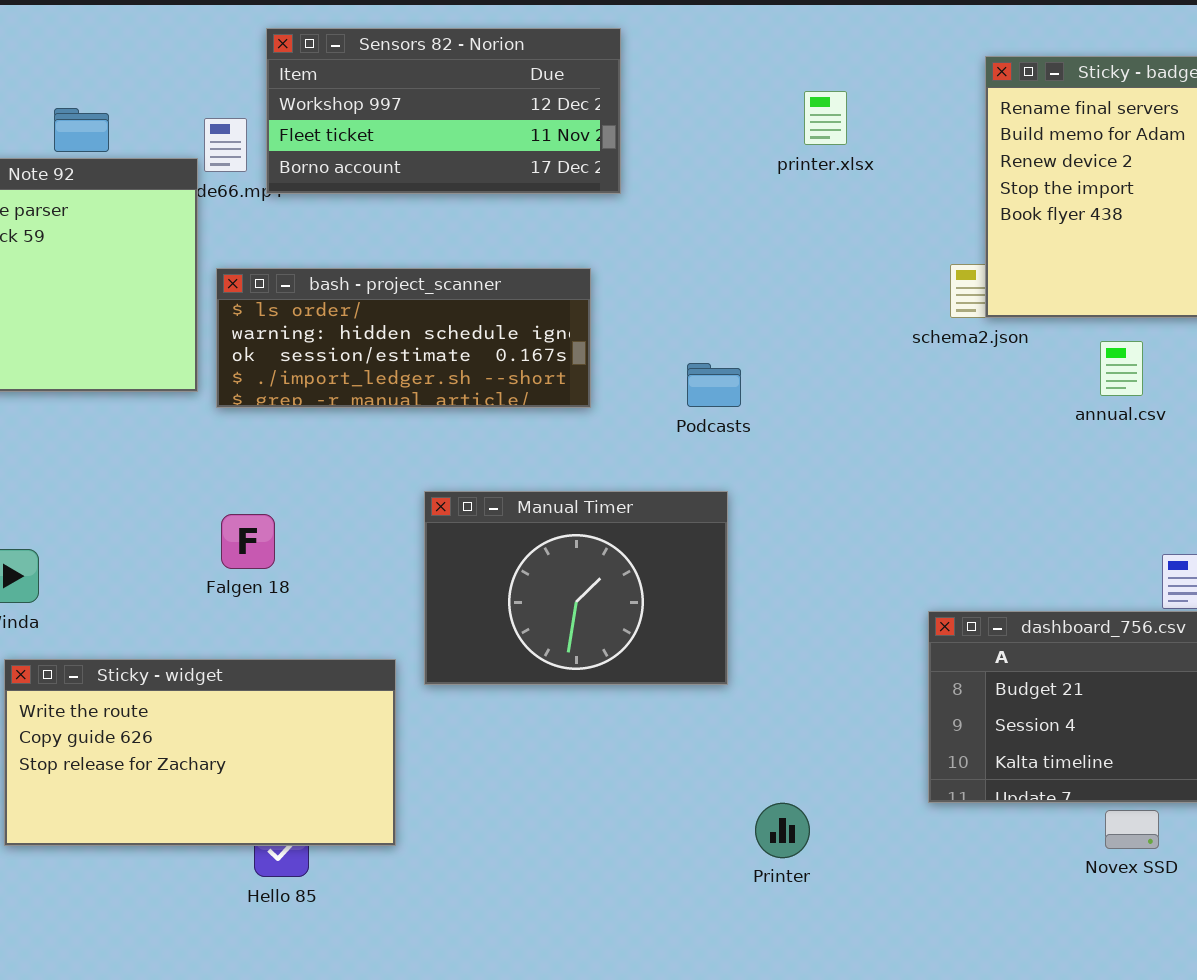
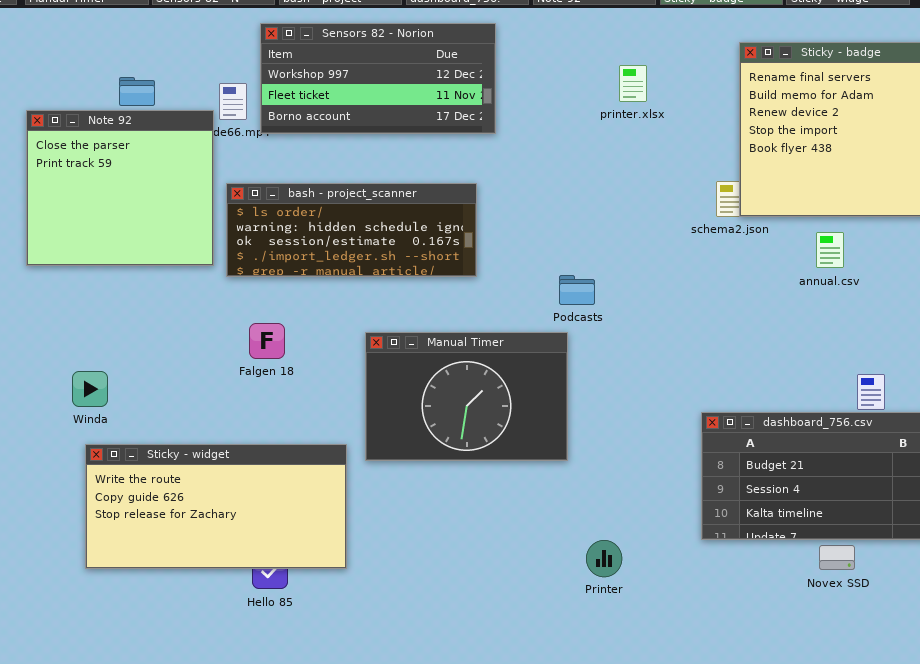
Podcasts: [687,363,741,407] -> [559,275,595,305], moved
Falgen 18: [221,514,275,569] -> [249,323,285,359], moved

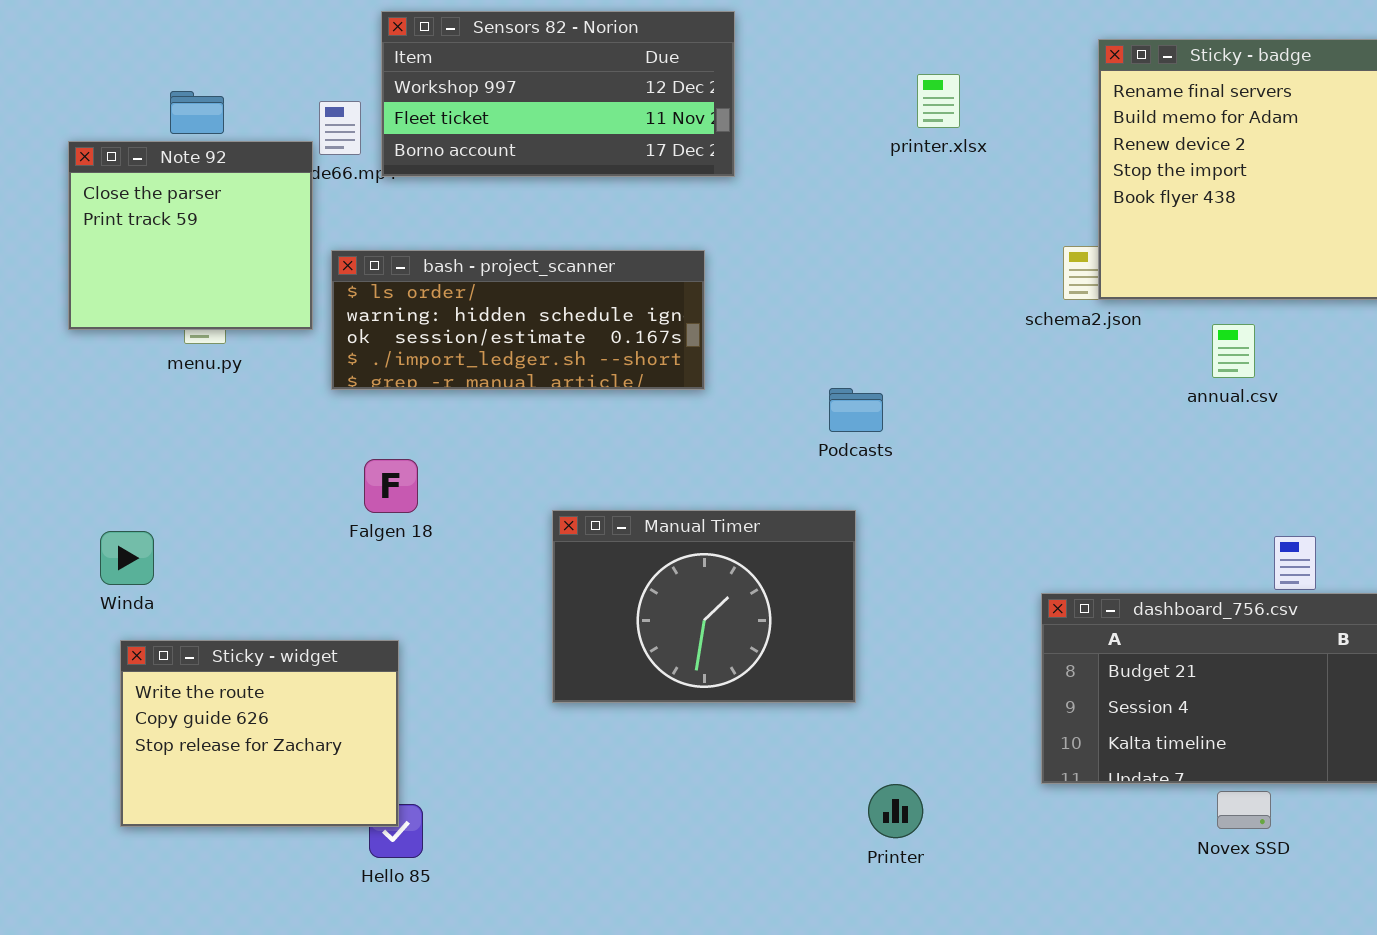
Note 92: [26,110,214,266] -> [68,141,313,330], resized
Manual Timer: [365,332,568,461] -> [552,510,856,703], moved
Sticky - widget: [85,444,347,569] -> [120,640,399,827], resized

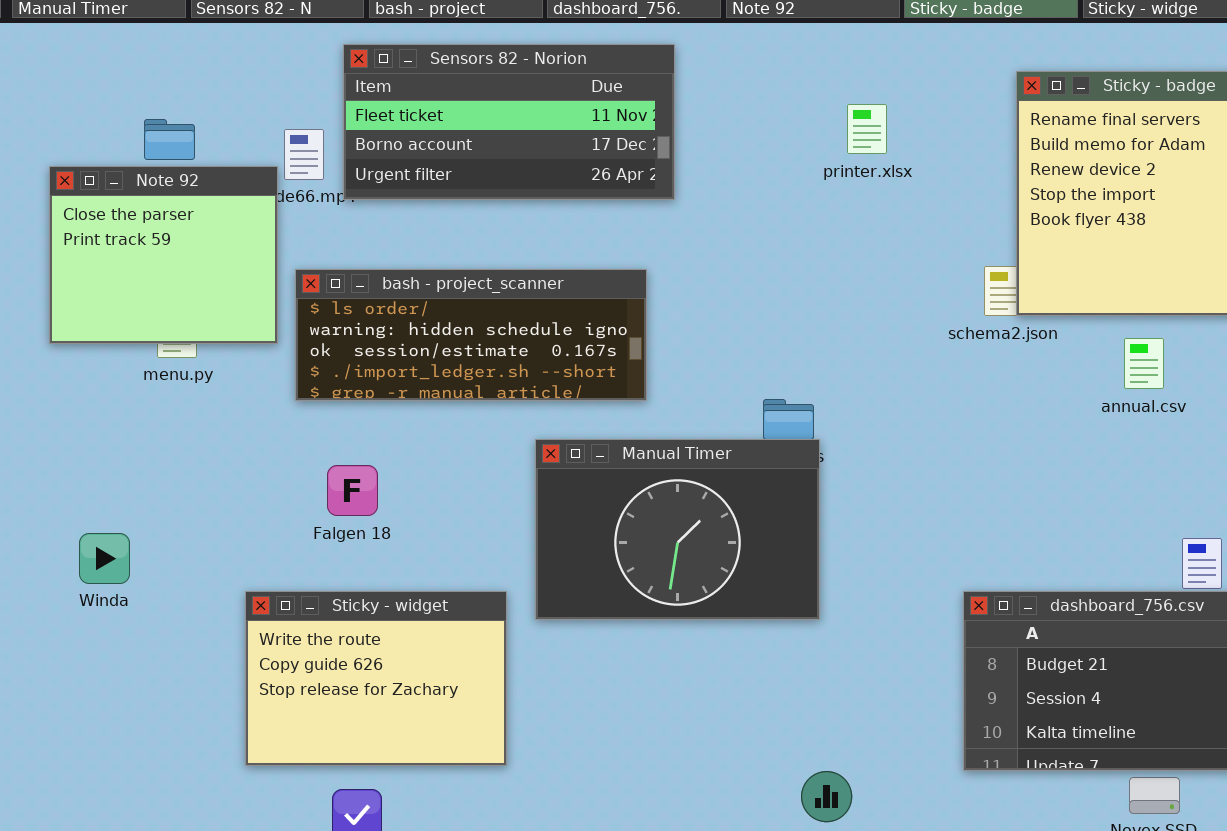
Sensors 82 - Norion: [381,11,735,177] -> [343,44,675,200], scrolled down 1 row
Manual Timer: [552,510,856,703] -> [535,439,820,620], moved
Sticky - widget: [120,640,399,827] -> [245,591,507,766], moved

